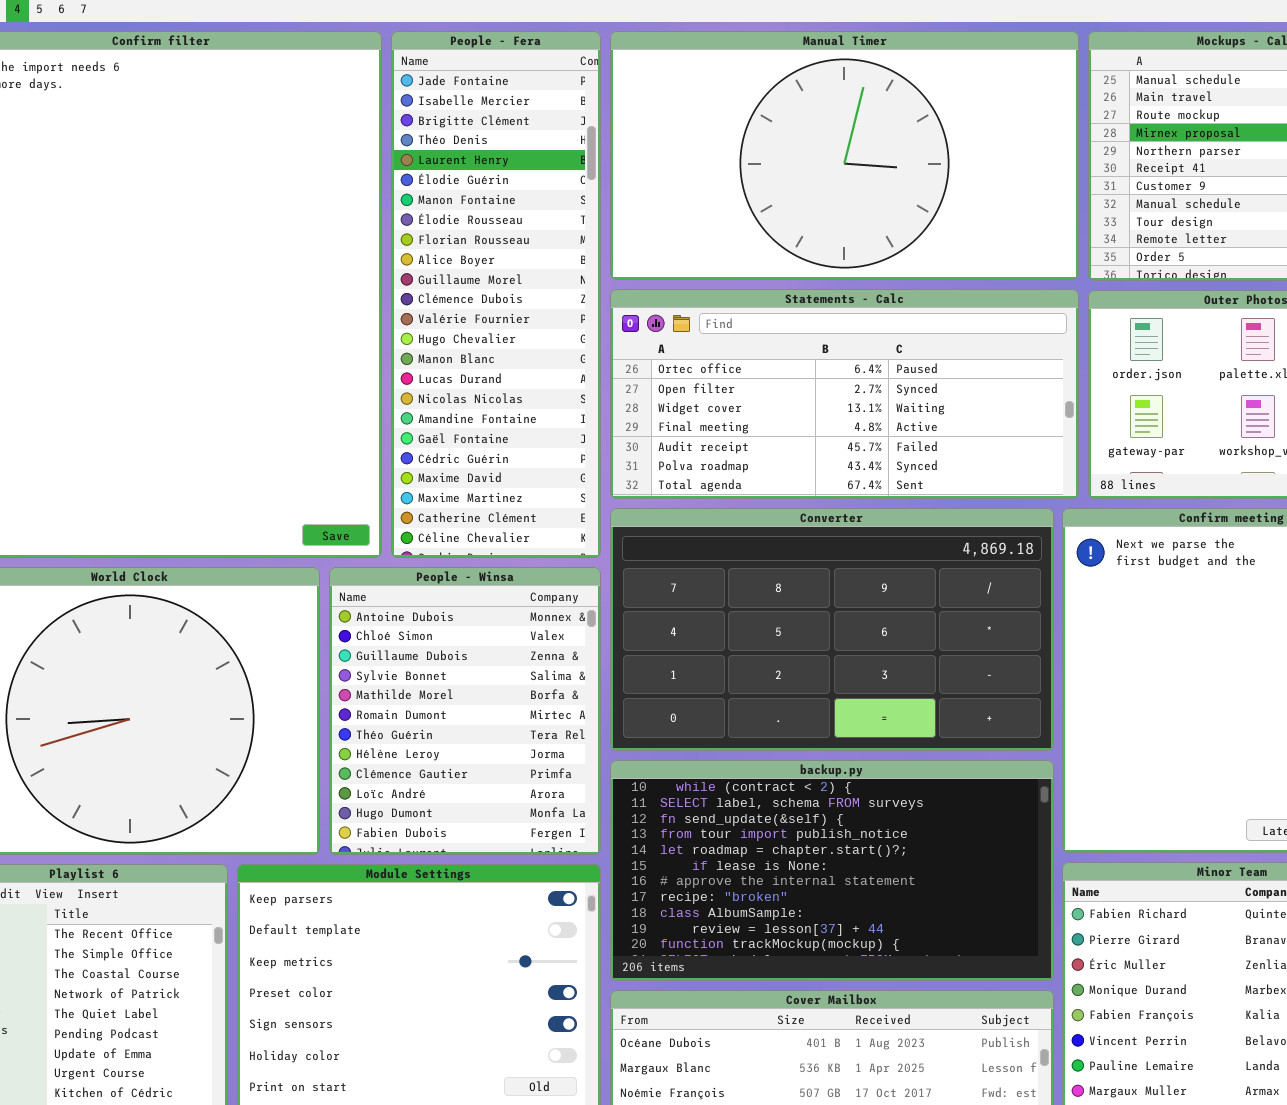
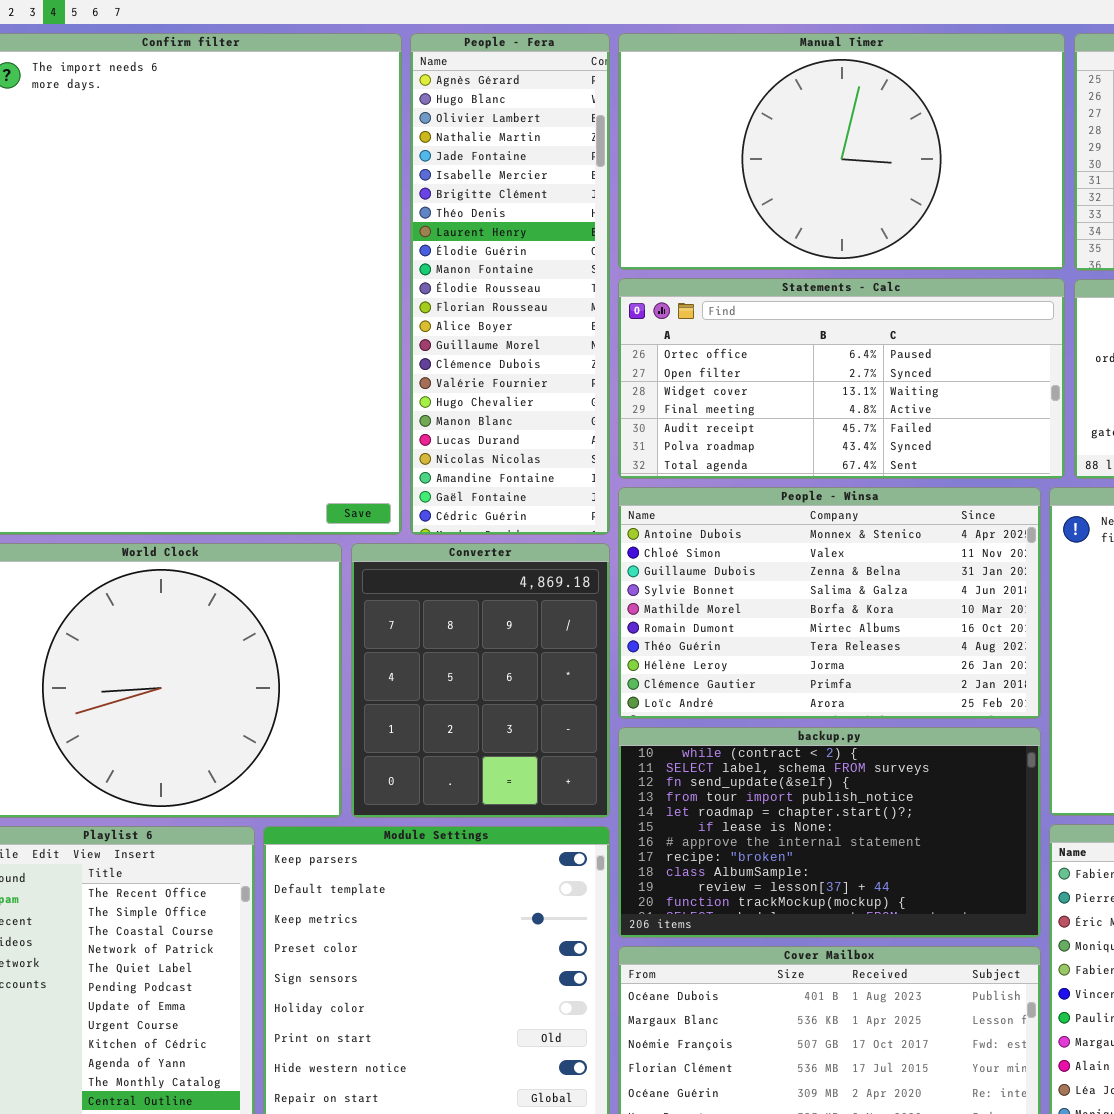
People - Fera: [391,31,601,558] -> [410,33,610,535], scrolled up 4 rows
Converter: [610,508,1054,751] -> [351,543,610,818], moved, resized
People - Winsa: [329,567,601,855] -> [618,487,1041,719], moved, resized

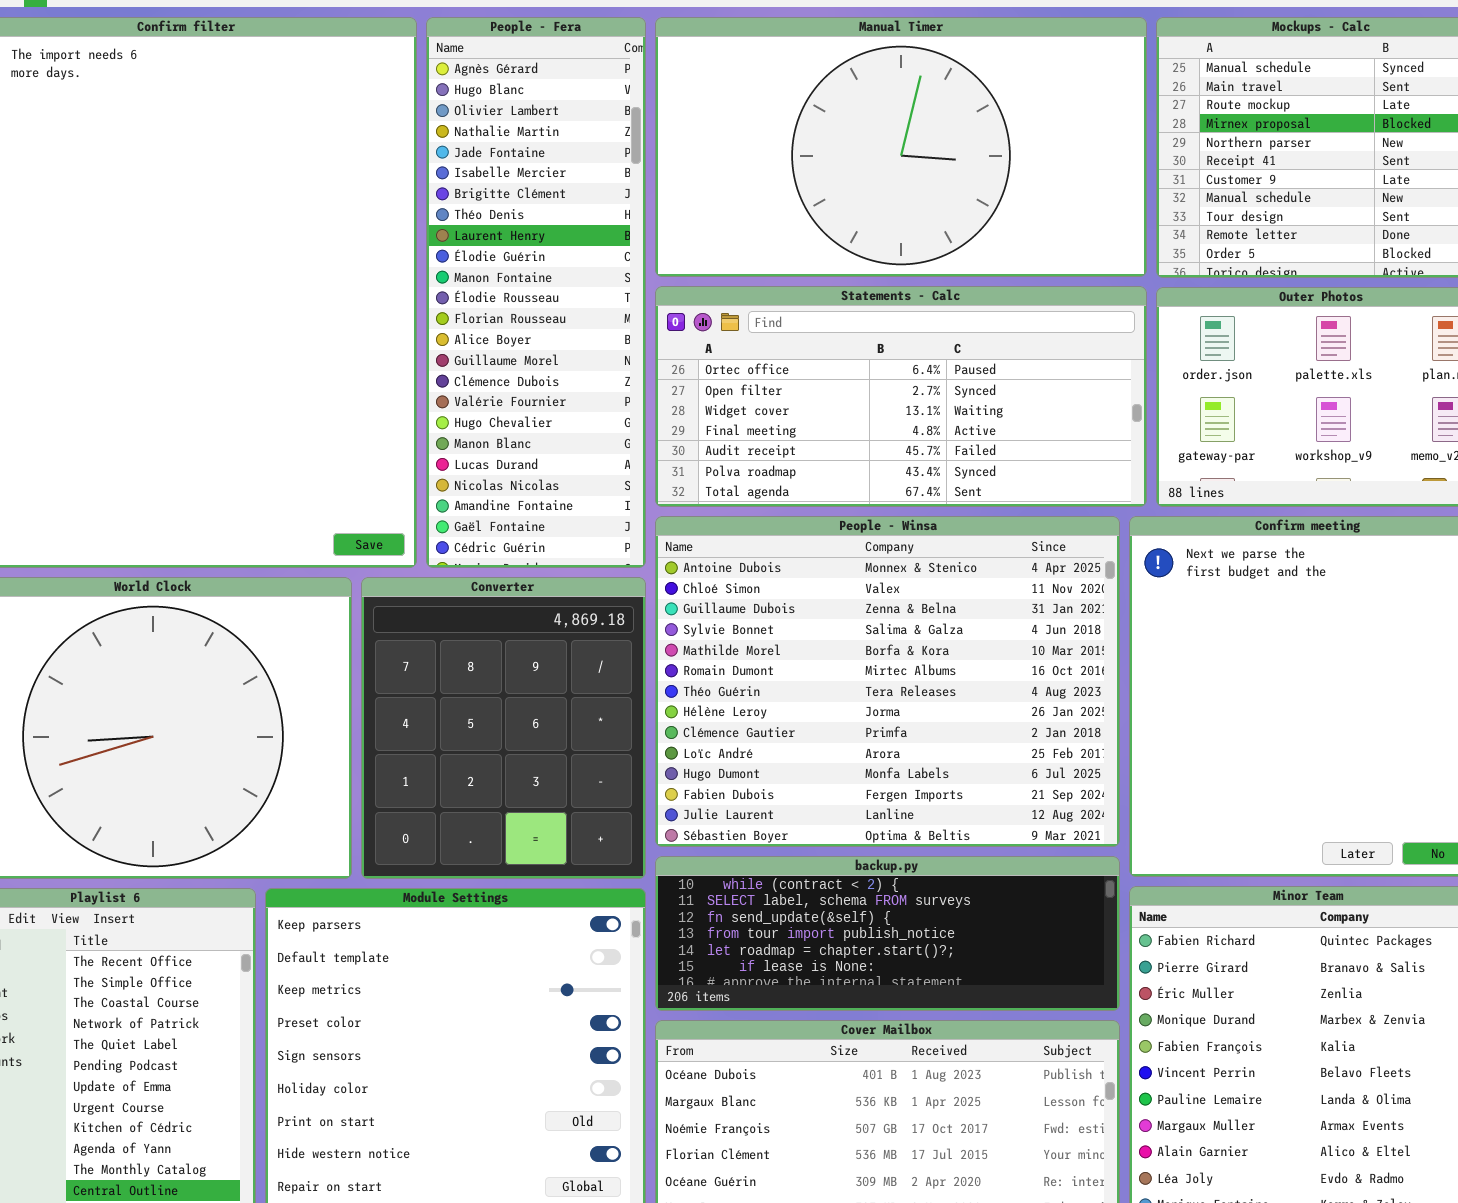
People - Winsa: [618,487,1041,719] -> [655,516,1120,847], resized
backup.py: [618,727,1041,938] -> [655,856,1120,1011], resized

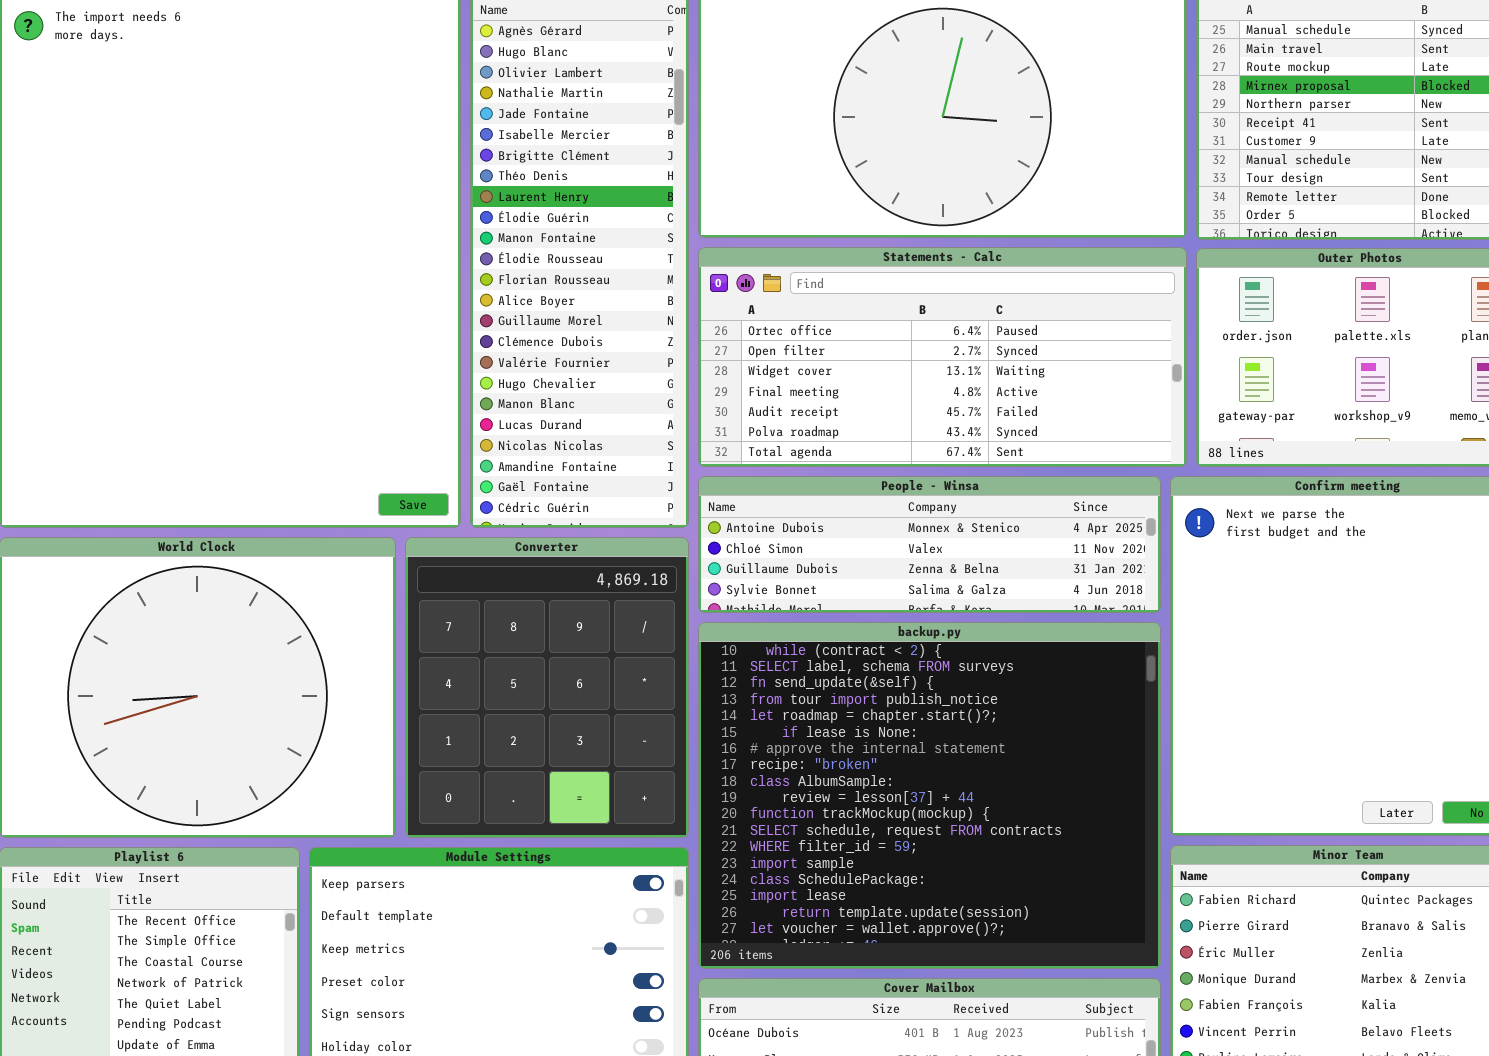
People - Winsa: [655,516,1120,847] -> [698,476,1161,613], resized
backup.py: [655,856,1120,1011] -> [698,622,1161,969], resized

